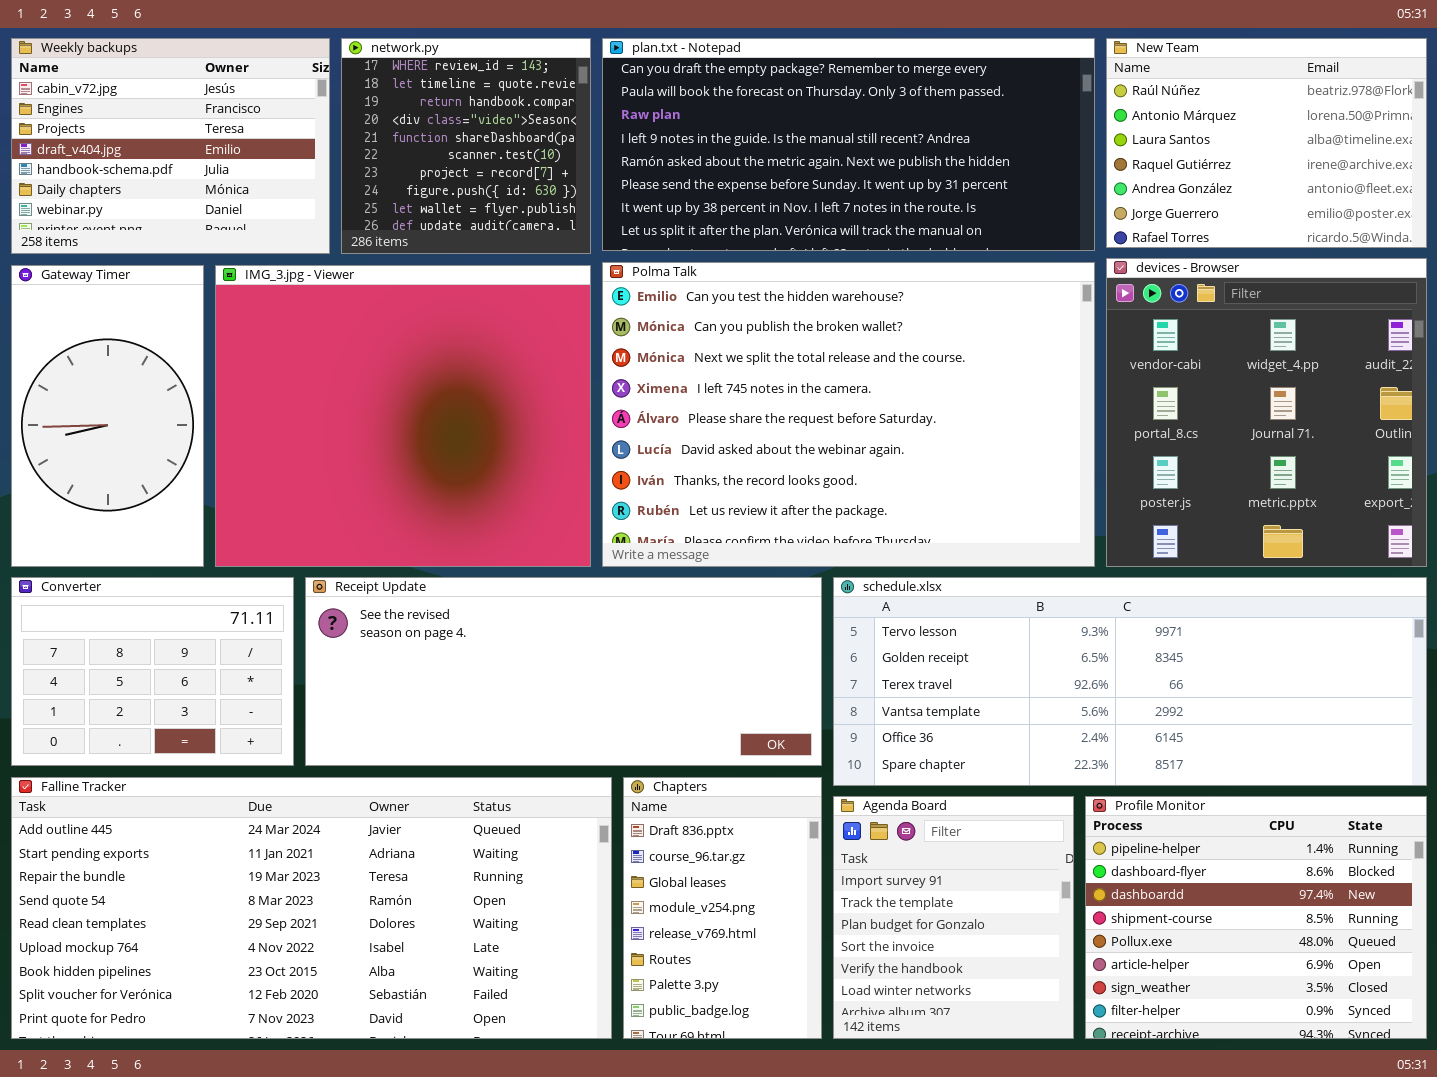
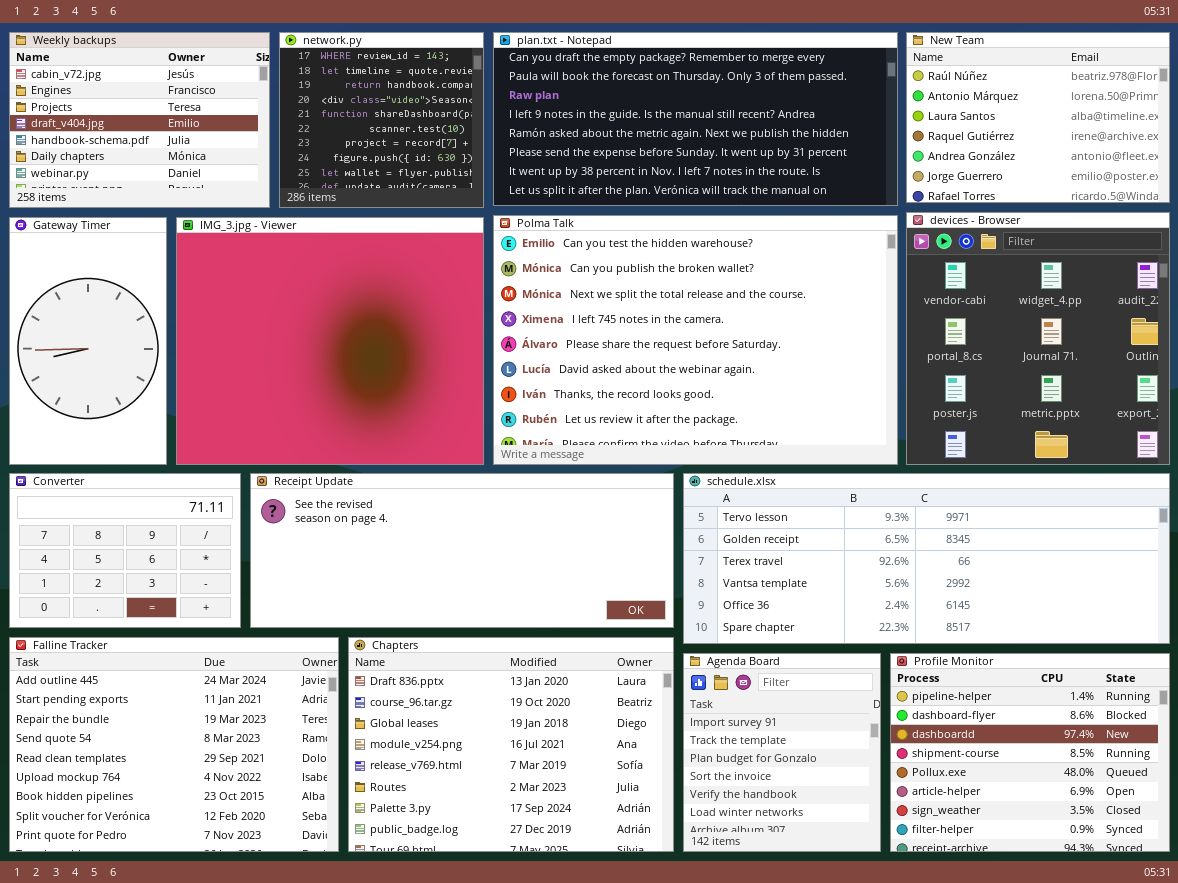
Falline Tracker: [11,777,612,1039] -> [9,637,339,852], resized
Chapters: [623,777,822,1039] -> [348,637,674,852], resized

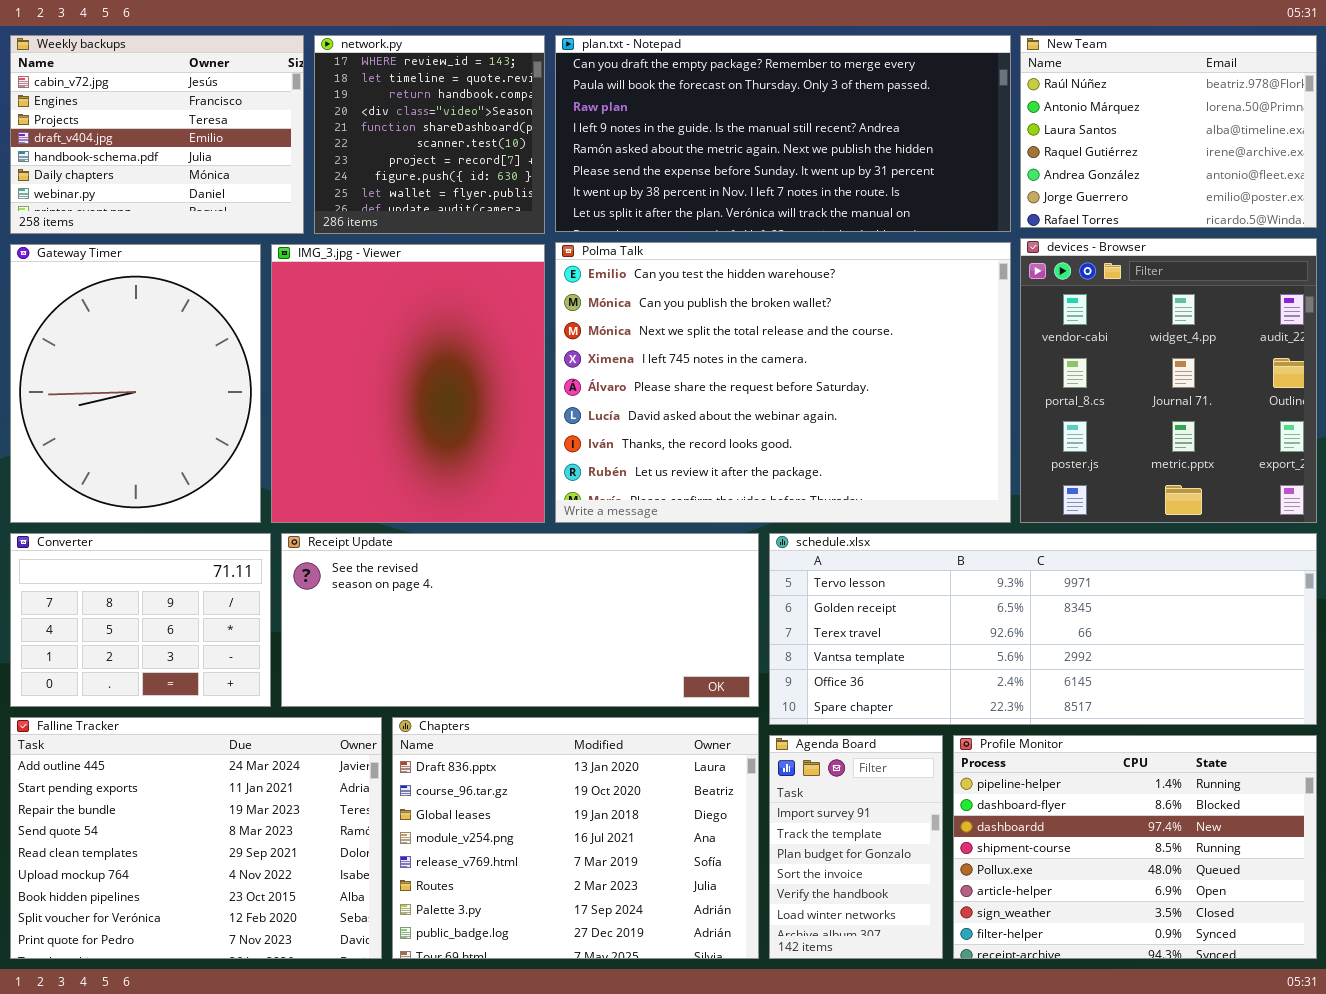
Gateway Timer: [9,217,167,465] -> [10,244,261,523], resized
IMG_3.jpg - Viewer: [176,217,484,465] -> [271,244,545,523], resized
Agenda Board: [683,653,881,852] -> [769,735,943,959], resized
Profile Monitor: [890,653,1170,852] -> [953,735,1317,959], resized

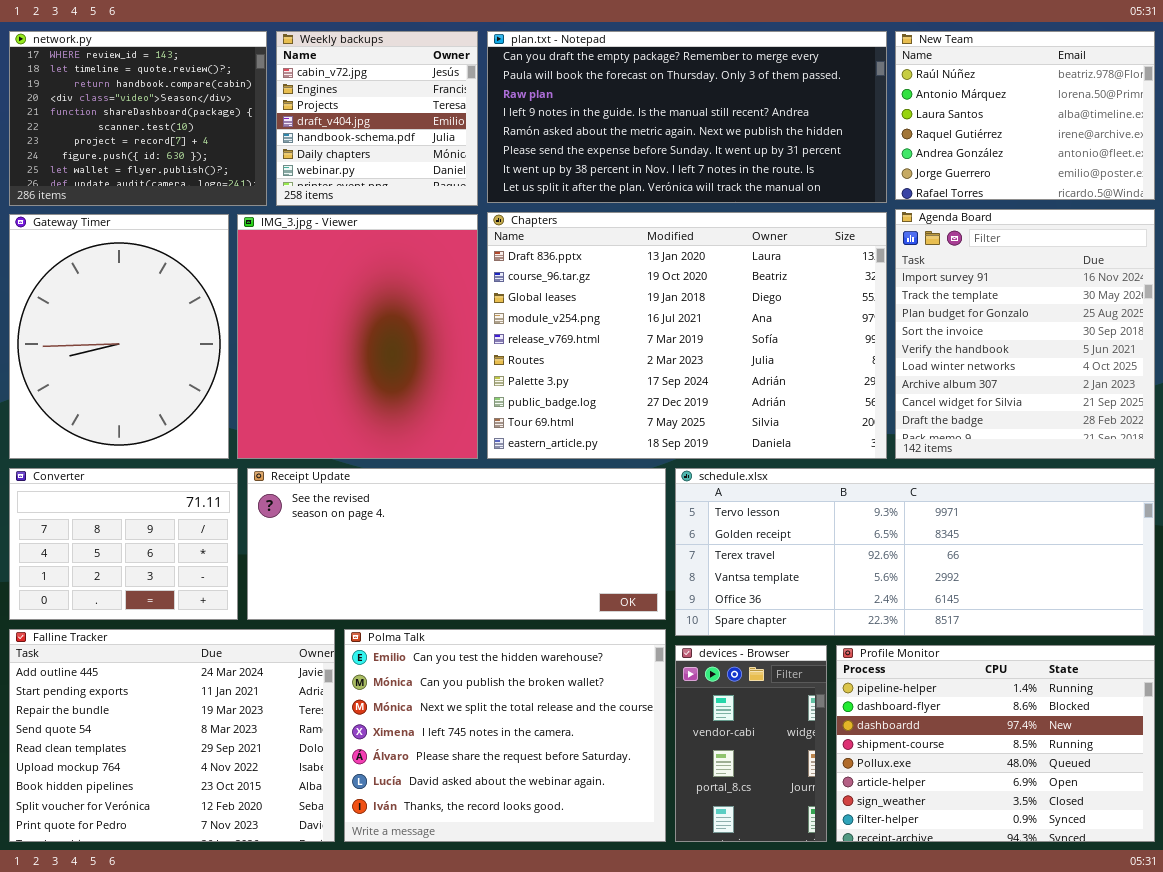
Weekly backups: [10,35,304,234] -> [276,31,478,206], moved, resized
network.py: [314,35,545,234] -> [9,31,267,206], moved, resized
devices - Browser: [1020,238,1317,523] -> [675,645,827,842], moved, resized
Polma Talk: [555,242,1011,523] -> [344,629,666,842], moved, resized
Chapters: [392,717,759,959] -> [487,212,887,459], moved, resized
Agenda Board: [769,735,943,959] -> [895,209,1155,459], moved, resized

